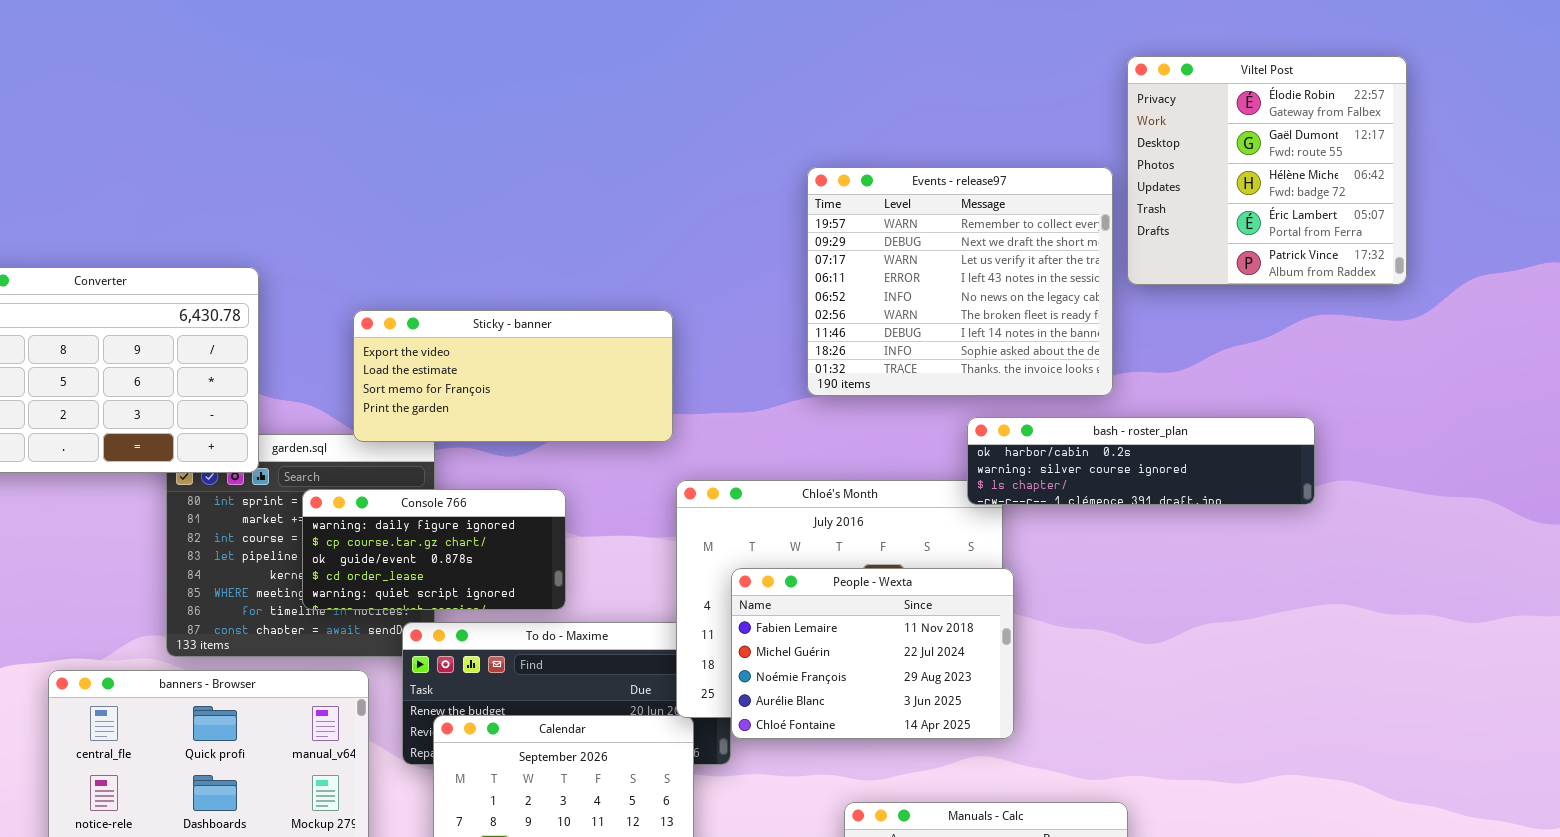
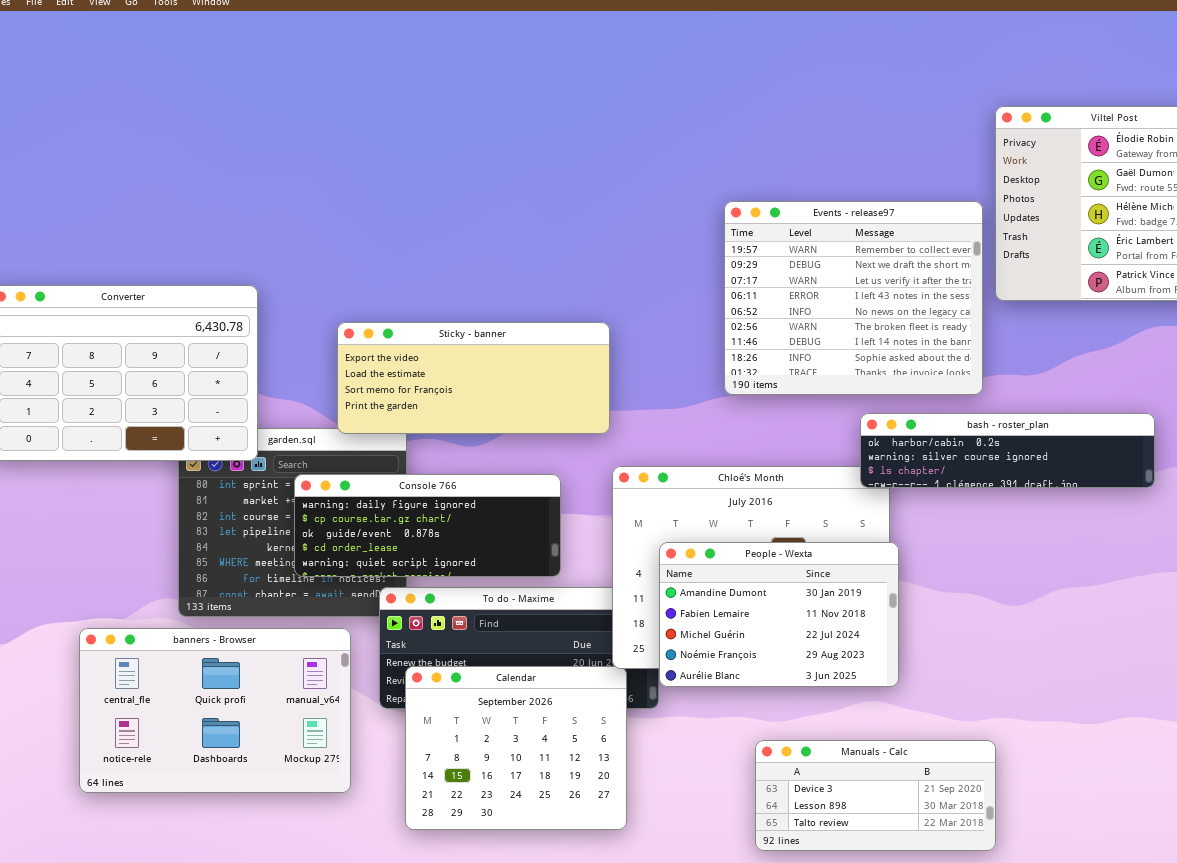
Console 766: [302,489,566,610] -> [294,474,561,577], resized
People - Wexta: [731,568,1014,739] -> [659,542,899,687], scrolled up 1 row

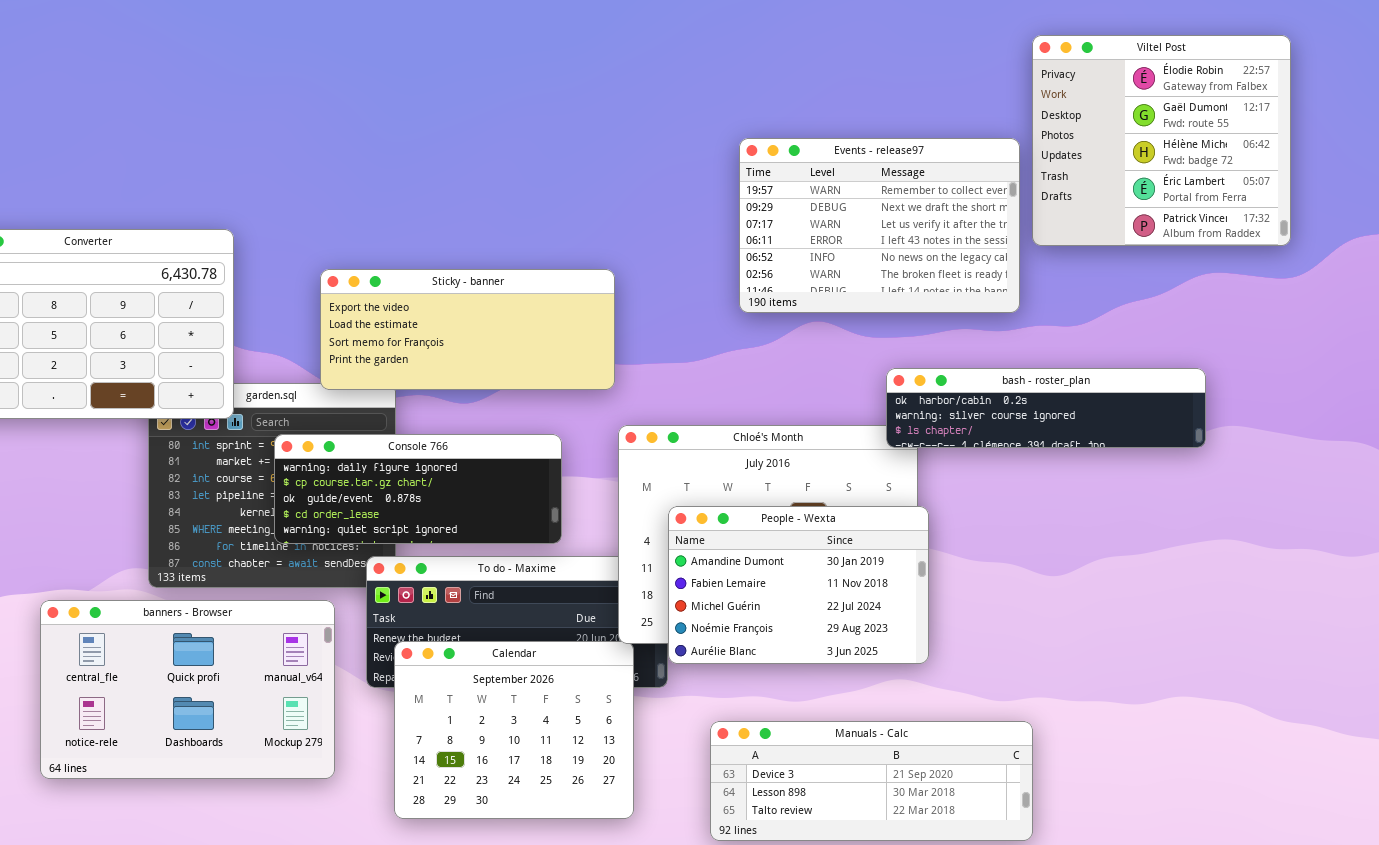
Events - release97: [724,201,983,395] -> [739,138,1020,313], resized
Manuals - Calc: [755,740,996,851] -> [710,721,1033,841], resized

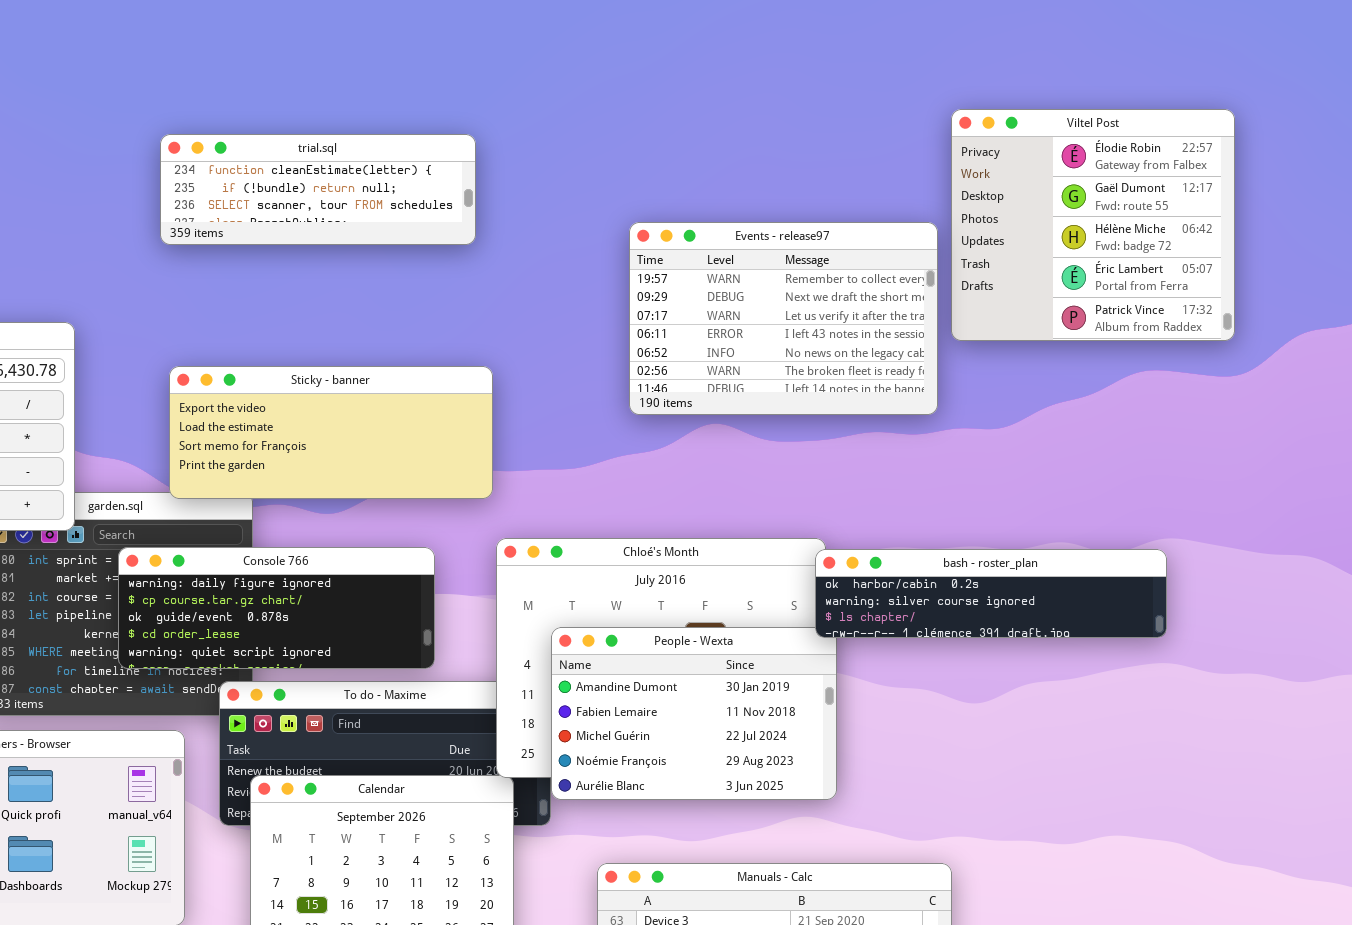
trial.sql: none -> [160,134,476,245], opened
bash - roster_plan: [886,368,1206,448] -> [815,549,1167,638], moved

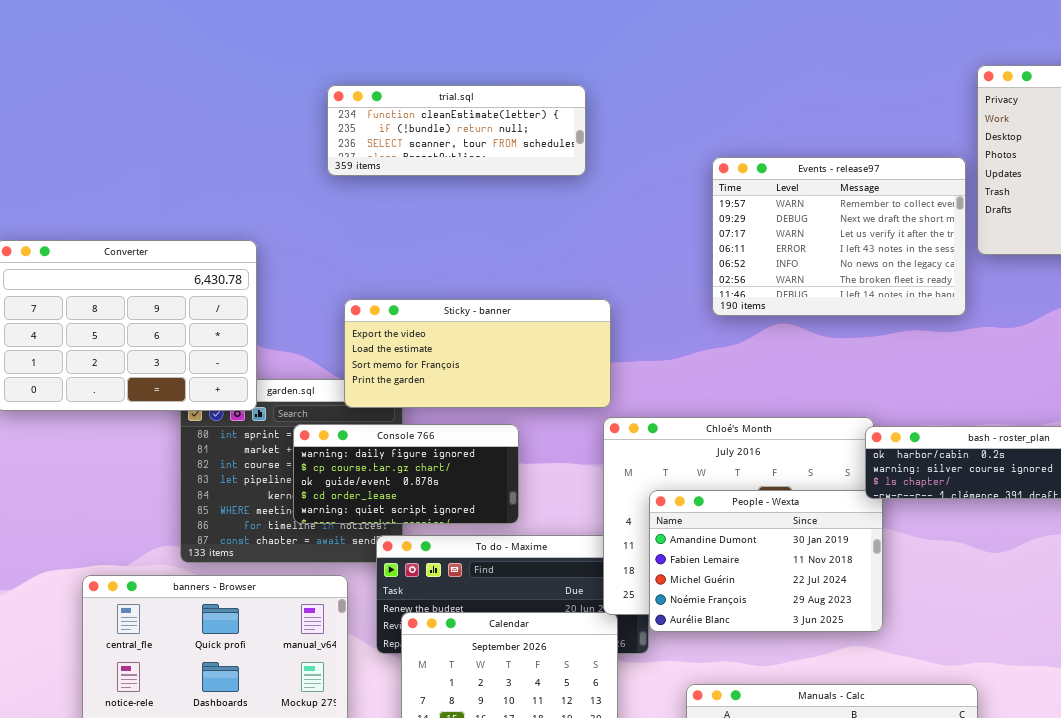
Sticky - banner: [169,366,493,499] -> [344,299,611,408], moved
Console 766: [118,547,435,669] -> [293,424,519,524], resized

